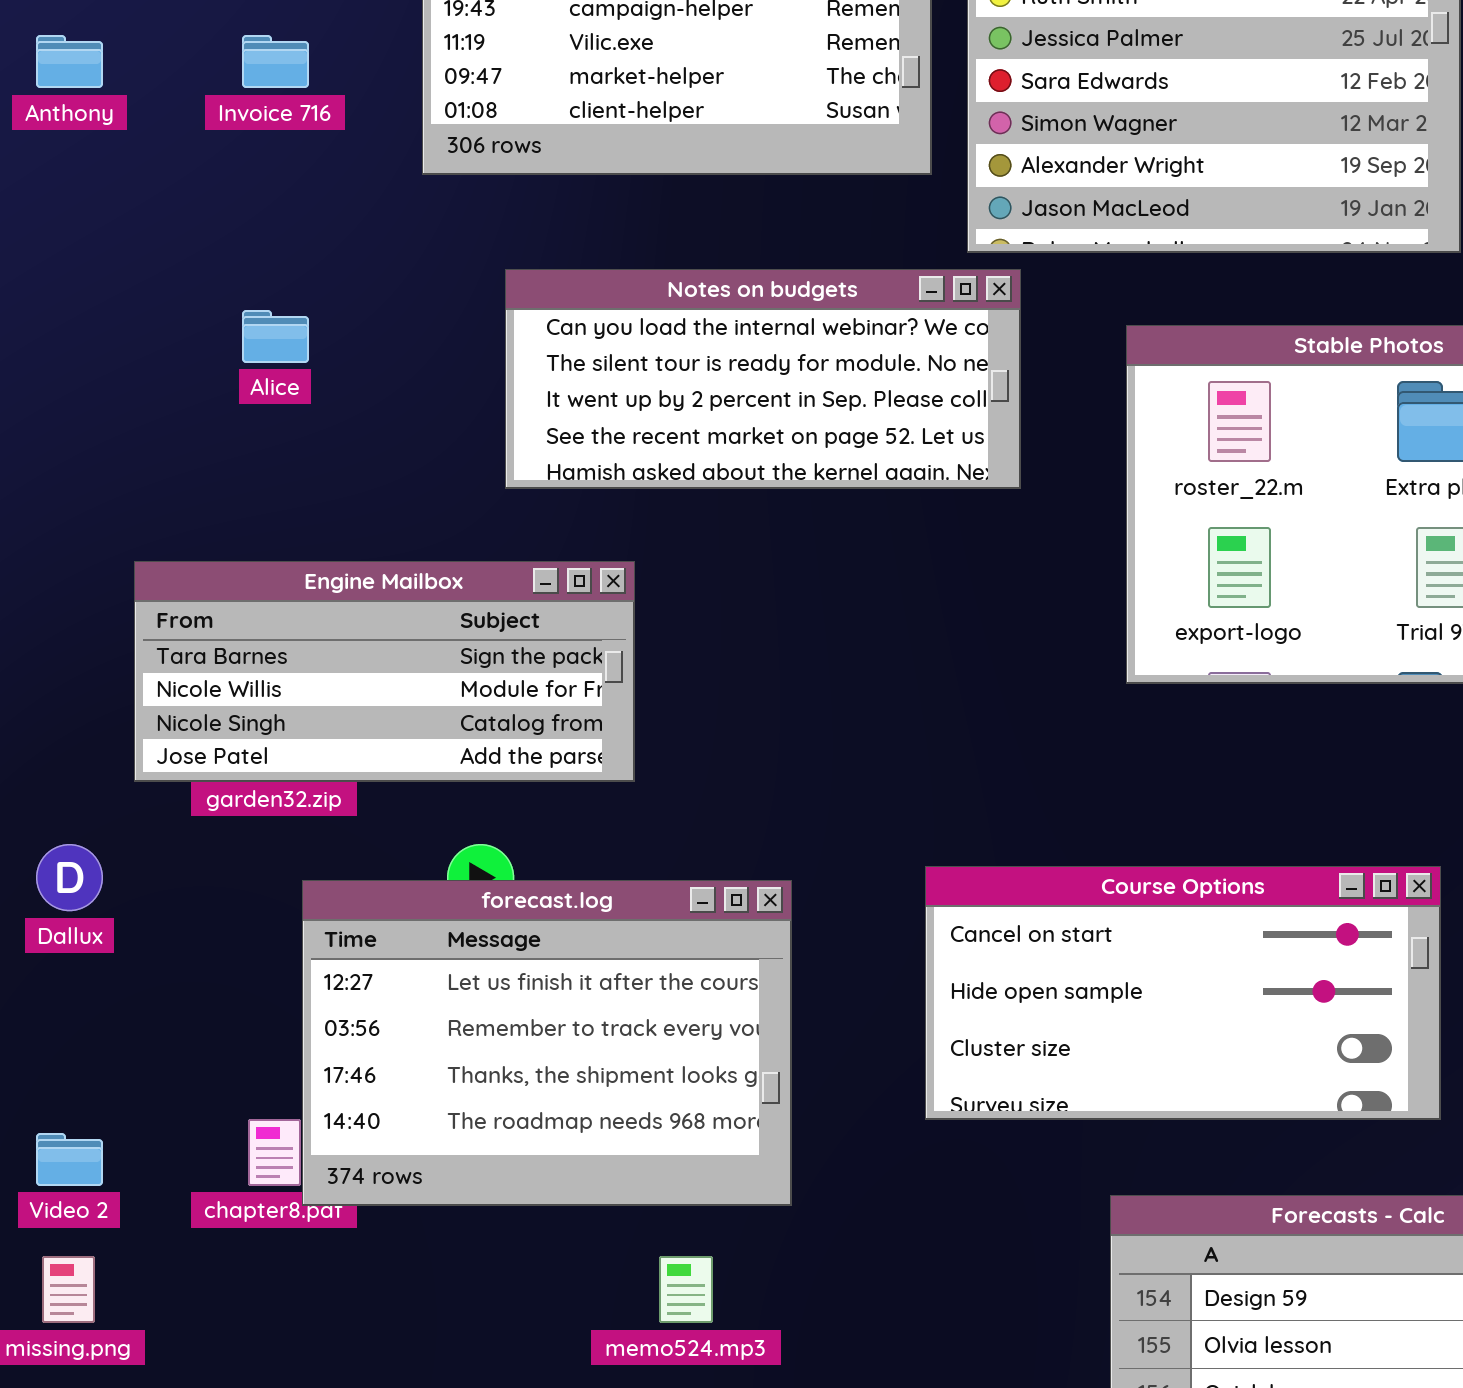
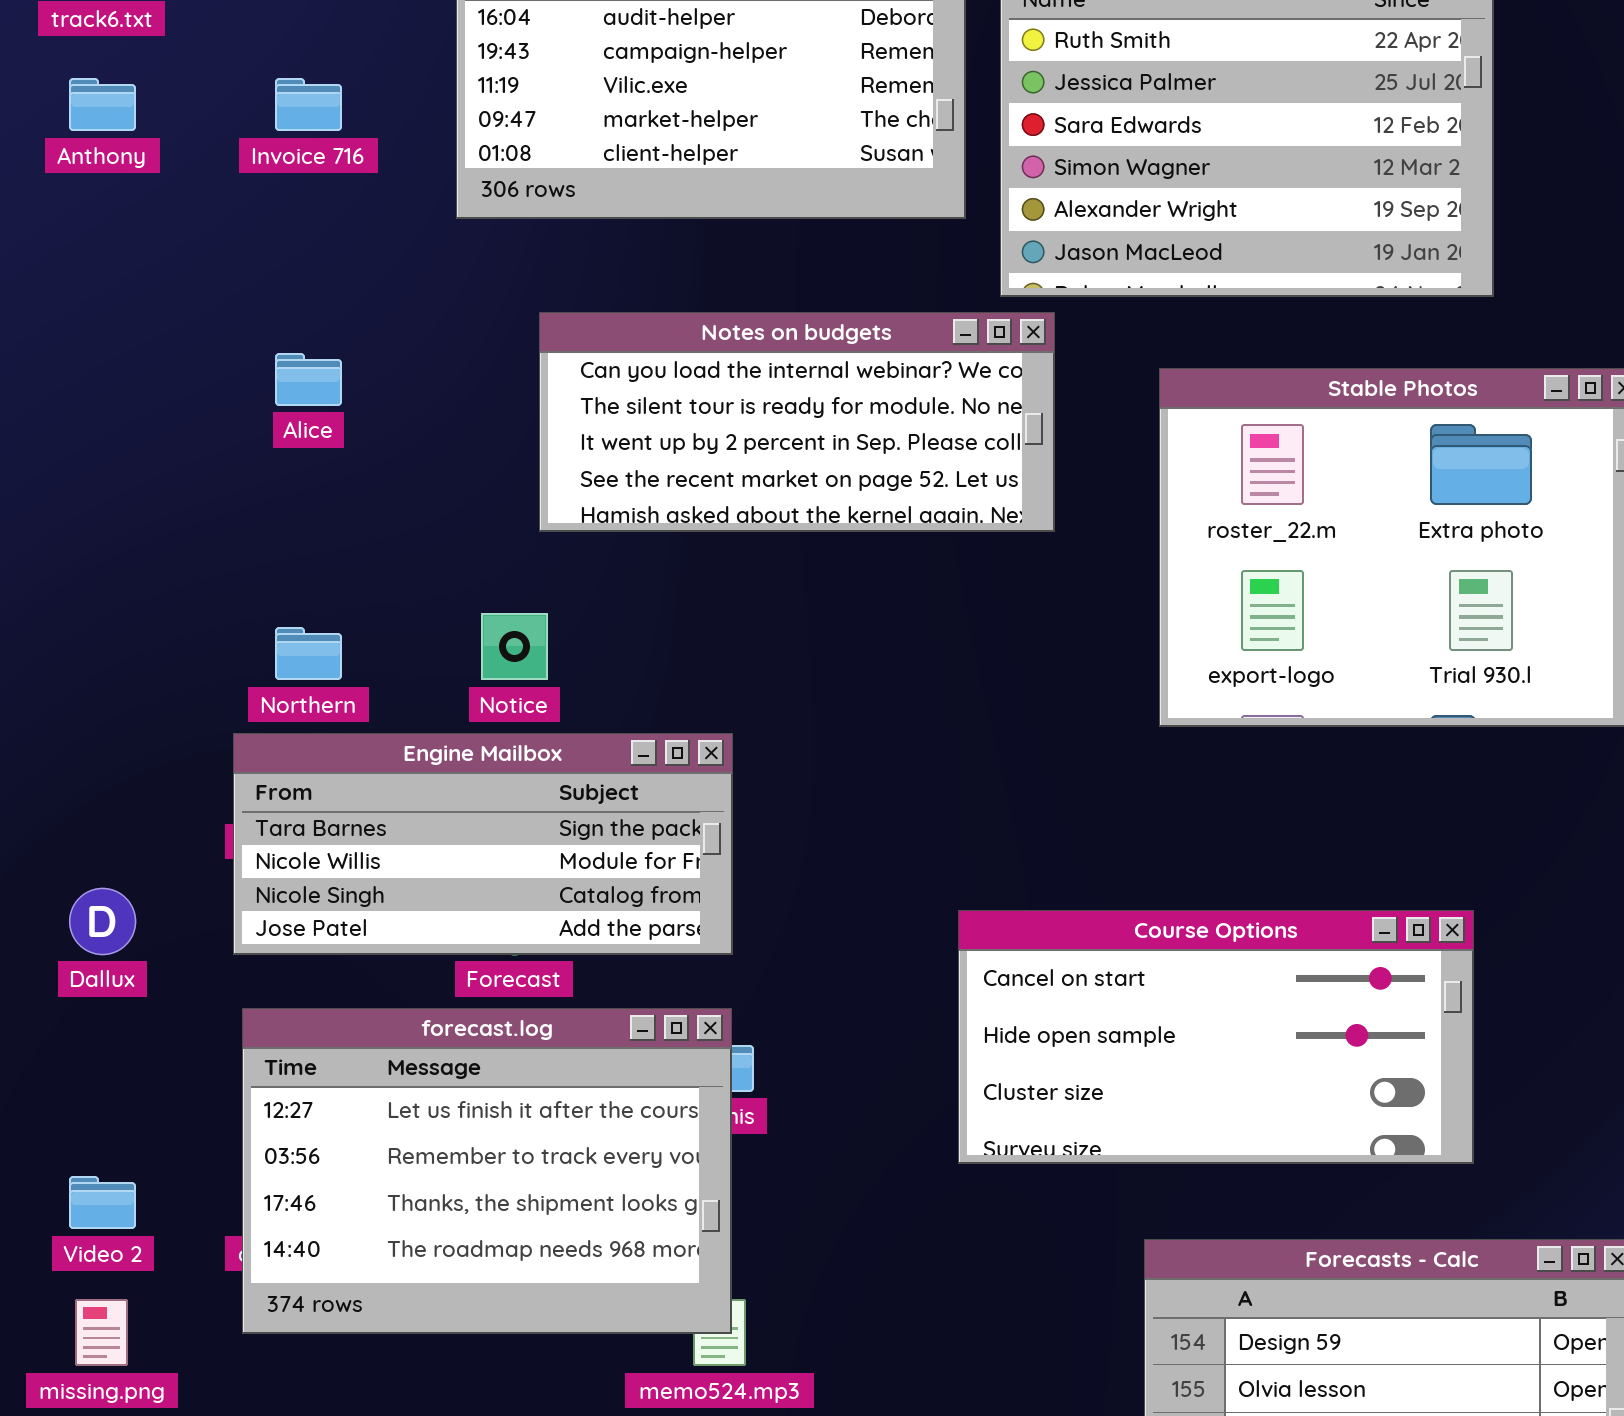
Engine Mailbox: [134,561,635,782] -> [233,733,733,955], moved
forecast.log: [302,880,792,1206] -> [242,1008,732,1334], moved

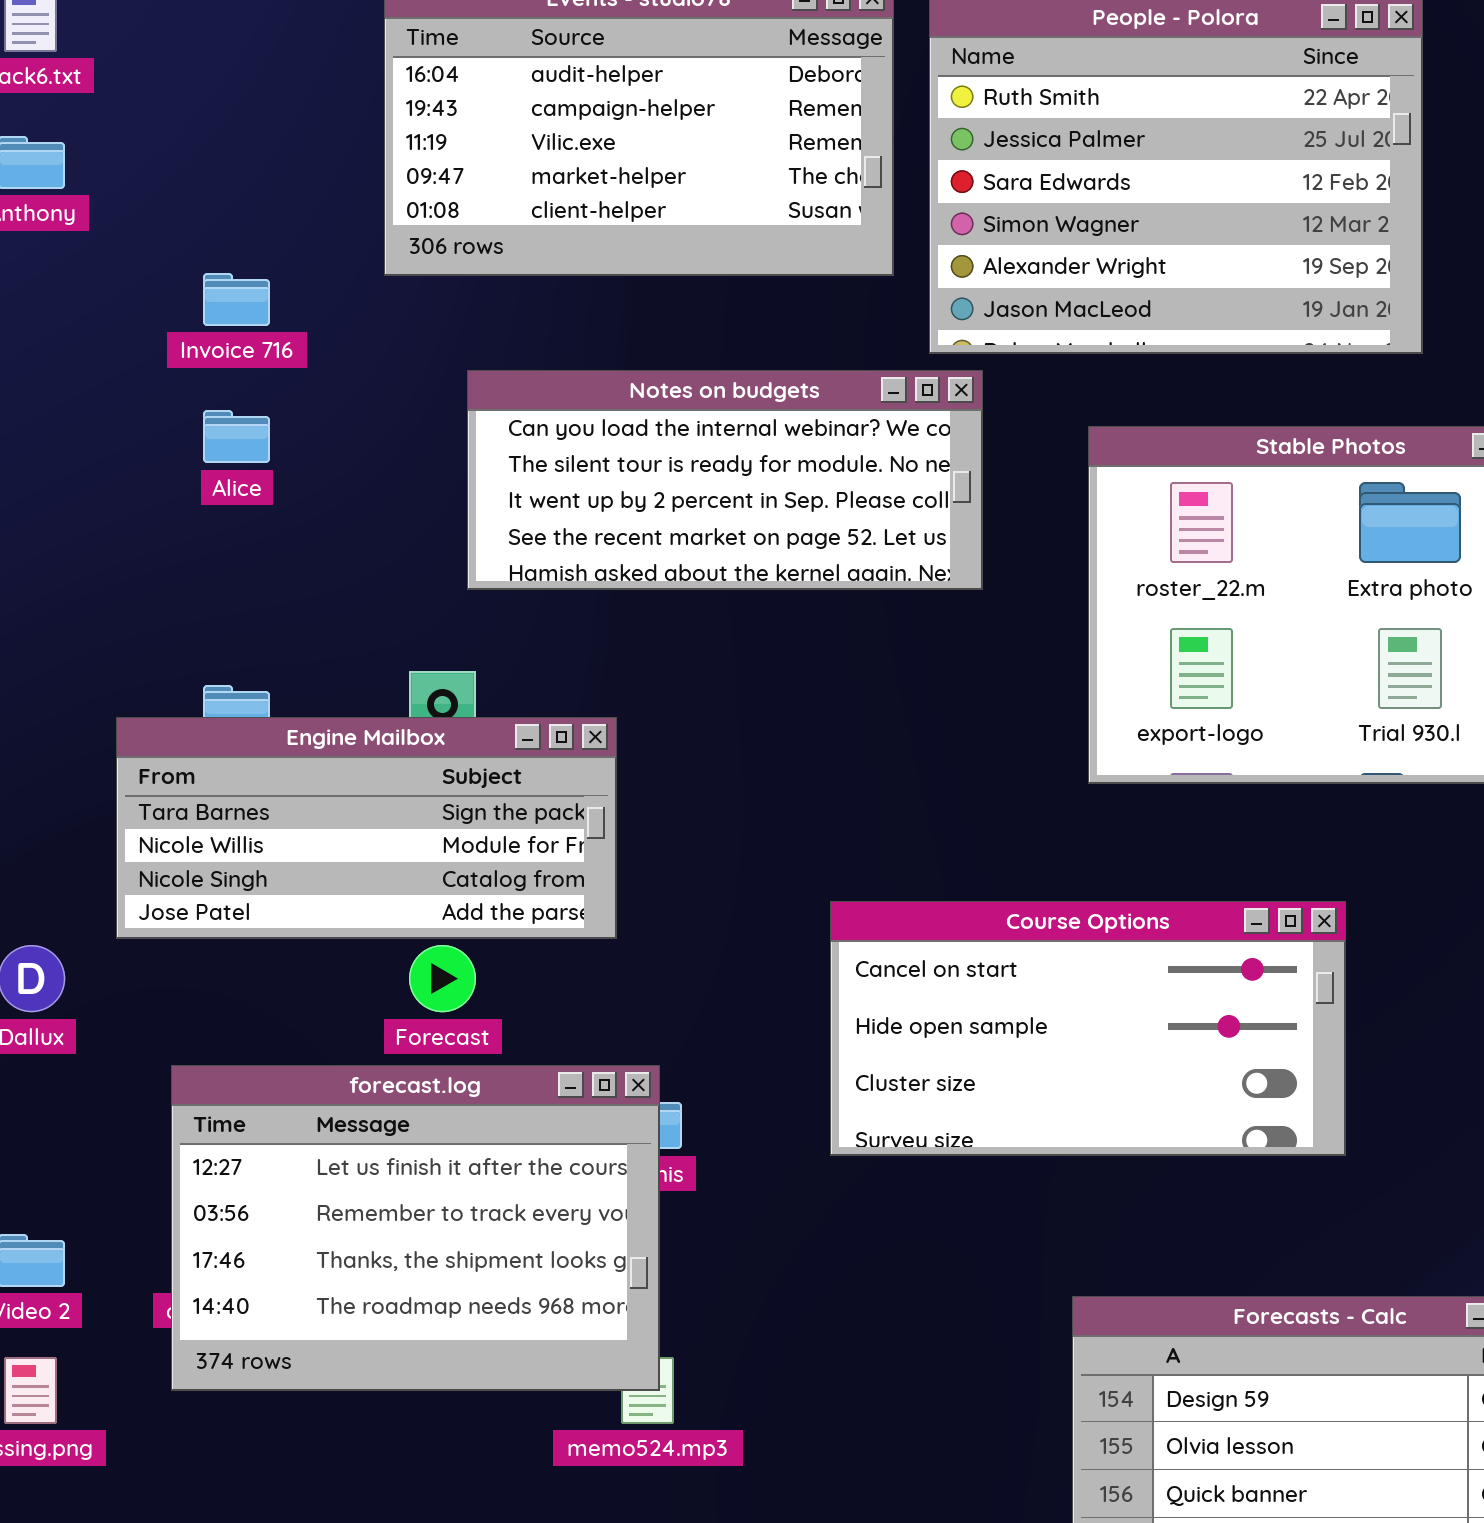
Invoice 716: [275,78,342,131] -> [203,273,270,326], moved
Engine Mailbox: [233,733,733,955] -> [116,717,617,939], moved
Course Options: [958,910,1474,1164] -> [830,901,1346,1156], moved

